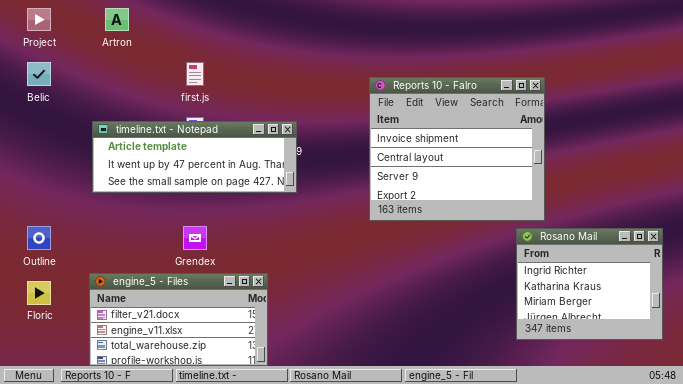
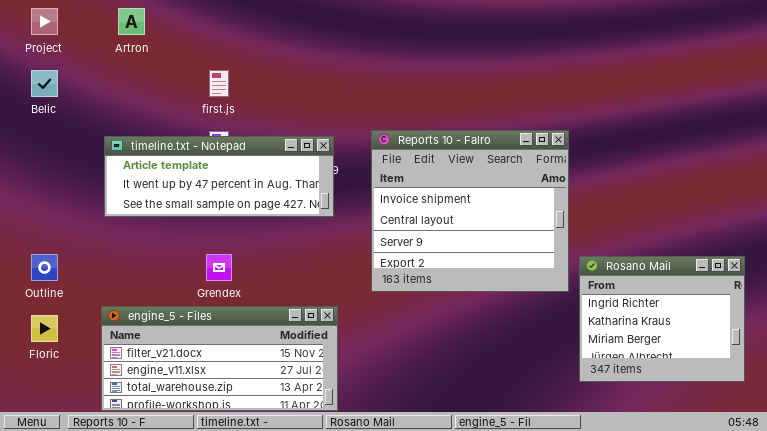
Reports 10 - Falro: [369,77,545,221] -> [371,130,569,292], moved
engine_5 - Files: [89,273,268,366] -> [101,306,338,411], resized

